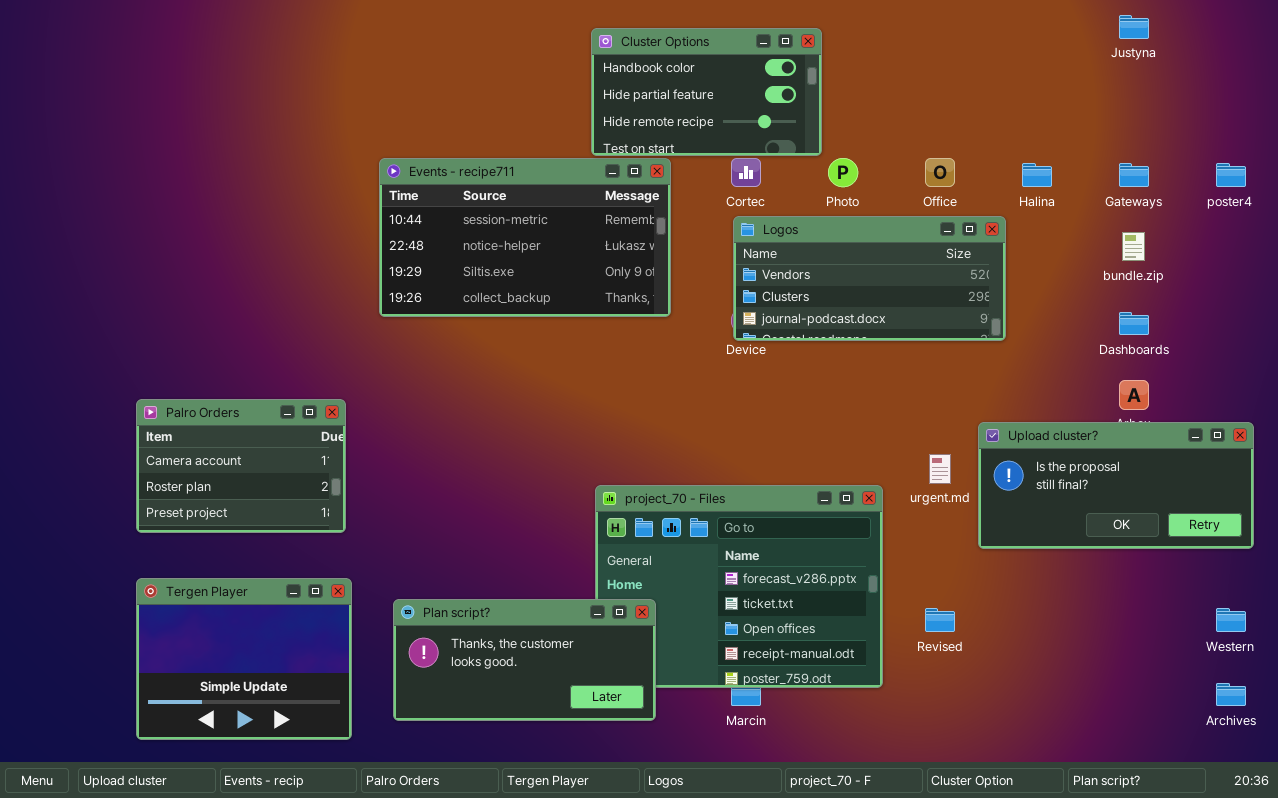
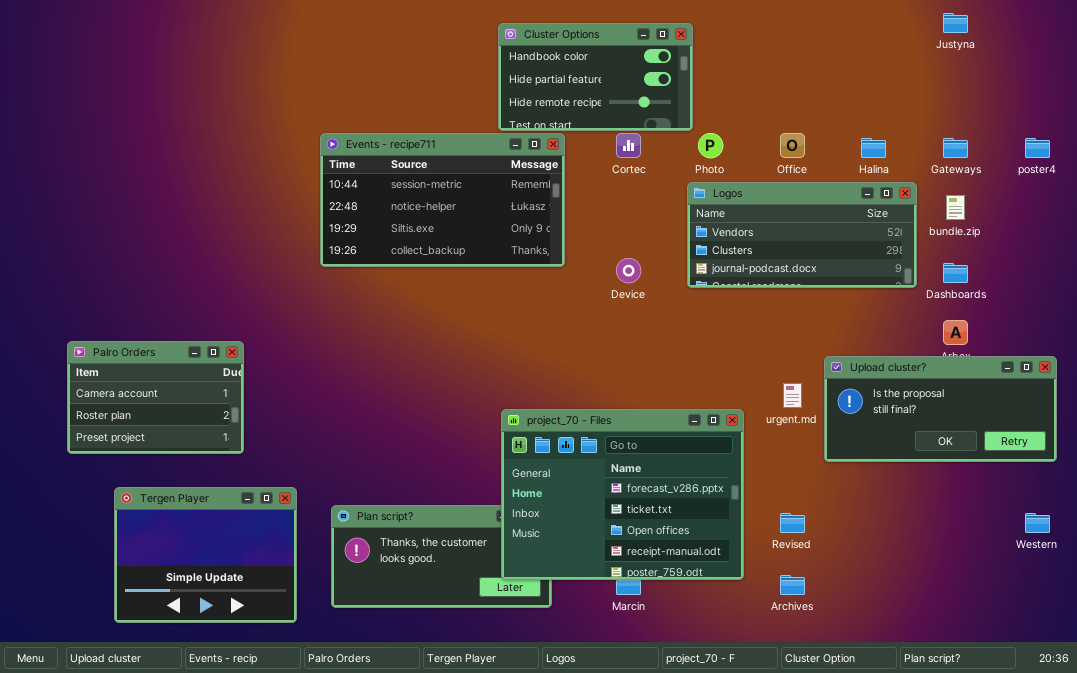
Logos: [733,216,1006,341] -> [687,182,917,288], moved
Palro Orders: [136,399,346,533] -> [67,341,244,454], moved
project_70 - Files: [595,485,883,688] -> [501,409,744,580], raised
Archives: [1216,683,1246,706] -> [780,575,805,595], moved

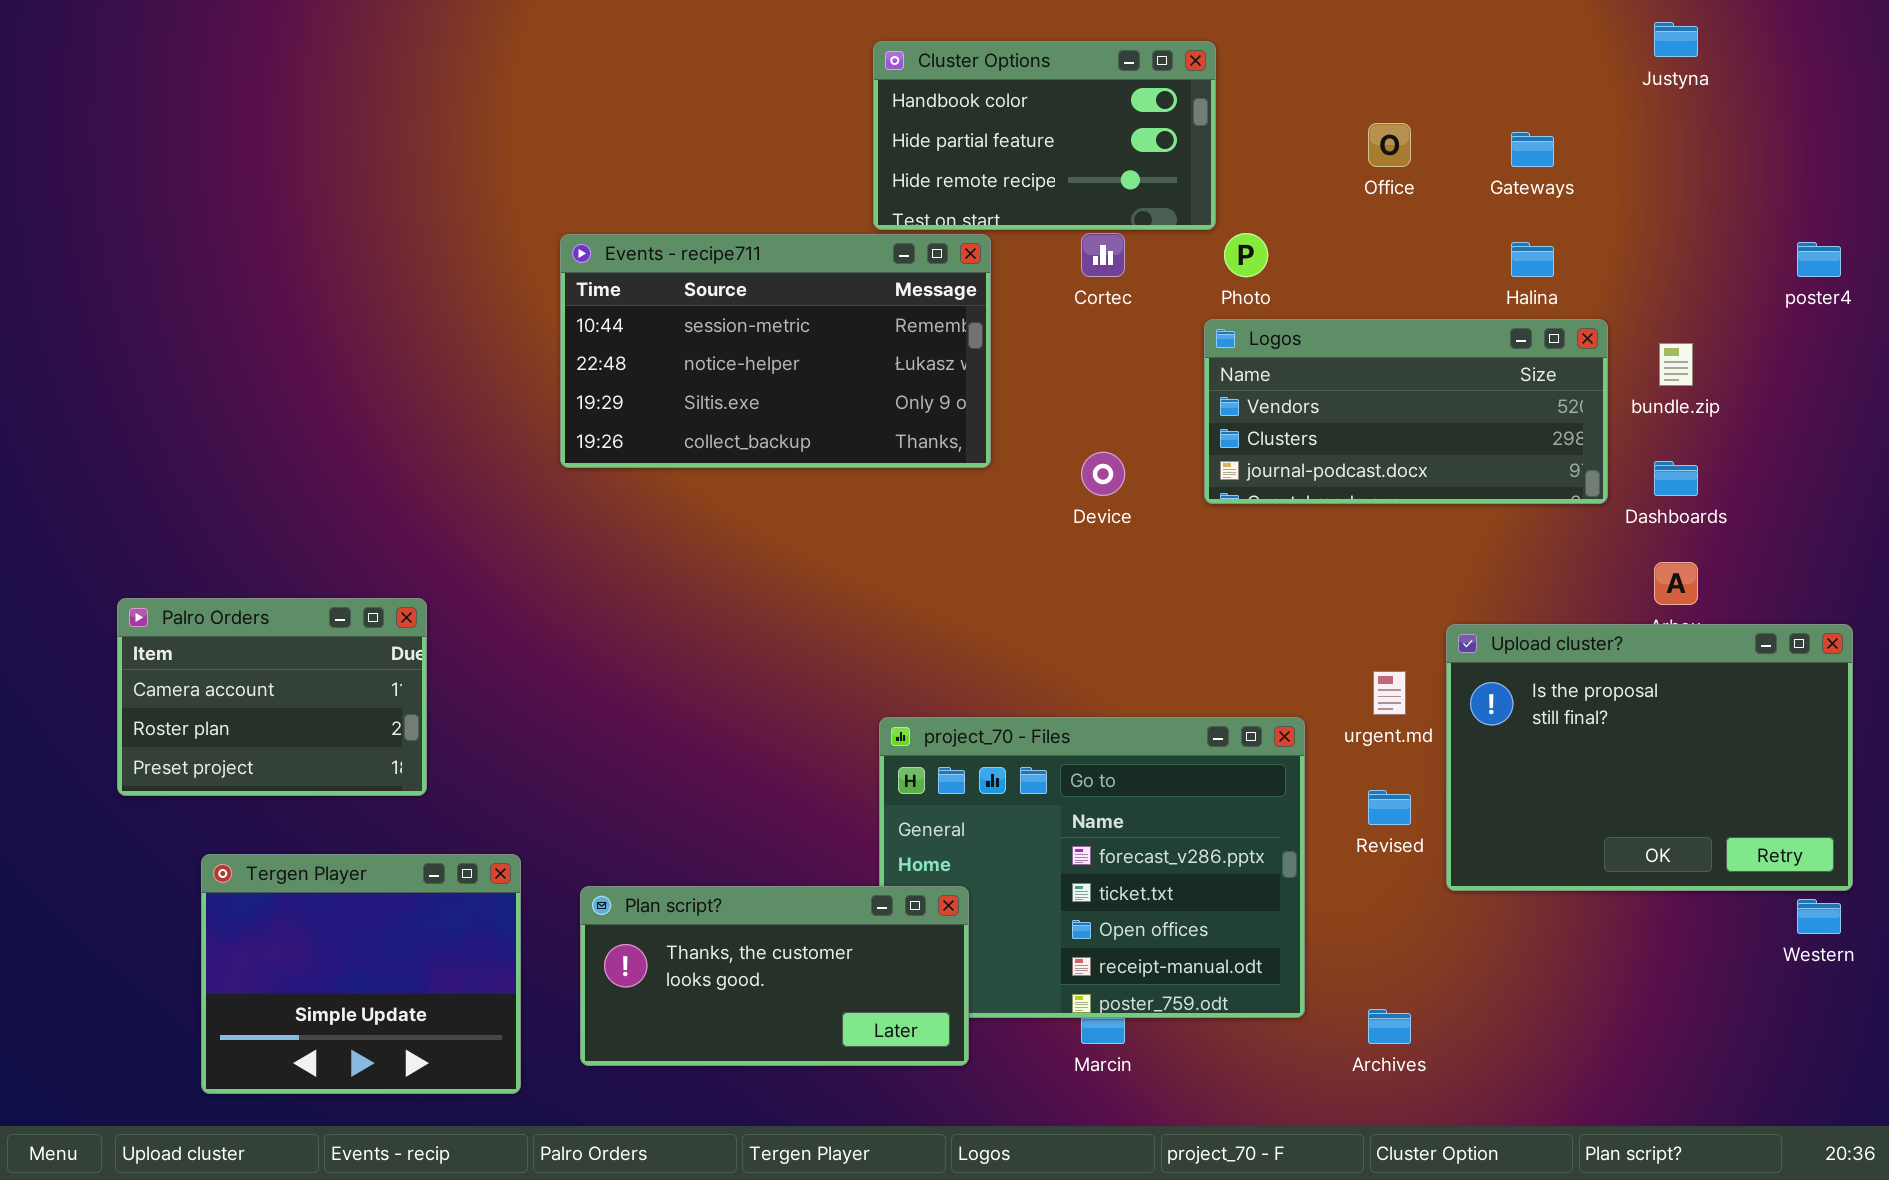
Office: [780,133,805,158] -> [1368,123,1411,167], moved
Gateways: [943,138,968,158] -> [1511,132,1554,167], moved
Upload cluster?: [824,356,1057,462] -> [1446,624,1853,891], resized
Plan script?: [331,505,552,608] -> [580,886,969,1066], raised
Revised: [780,513,805,533] -> [1368,790,1411,825], moved

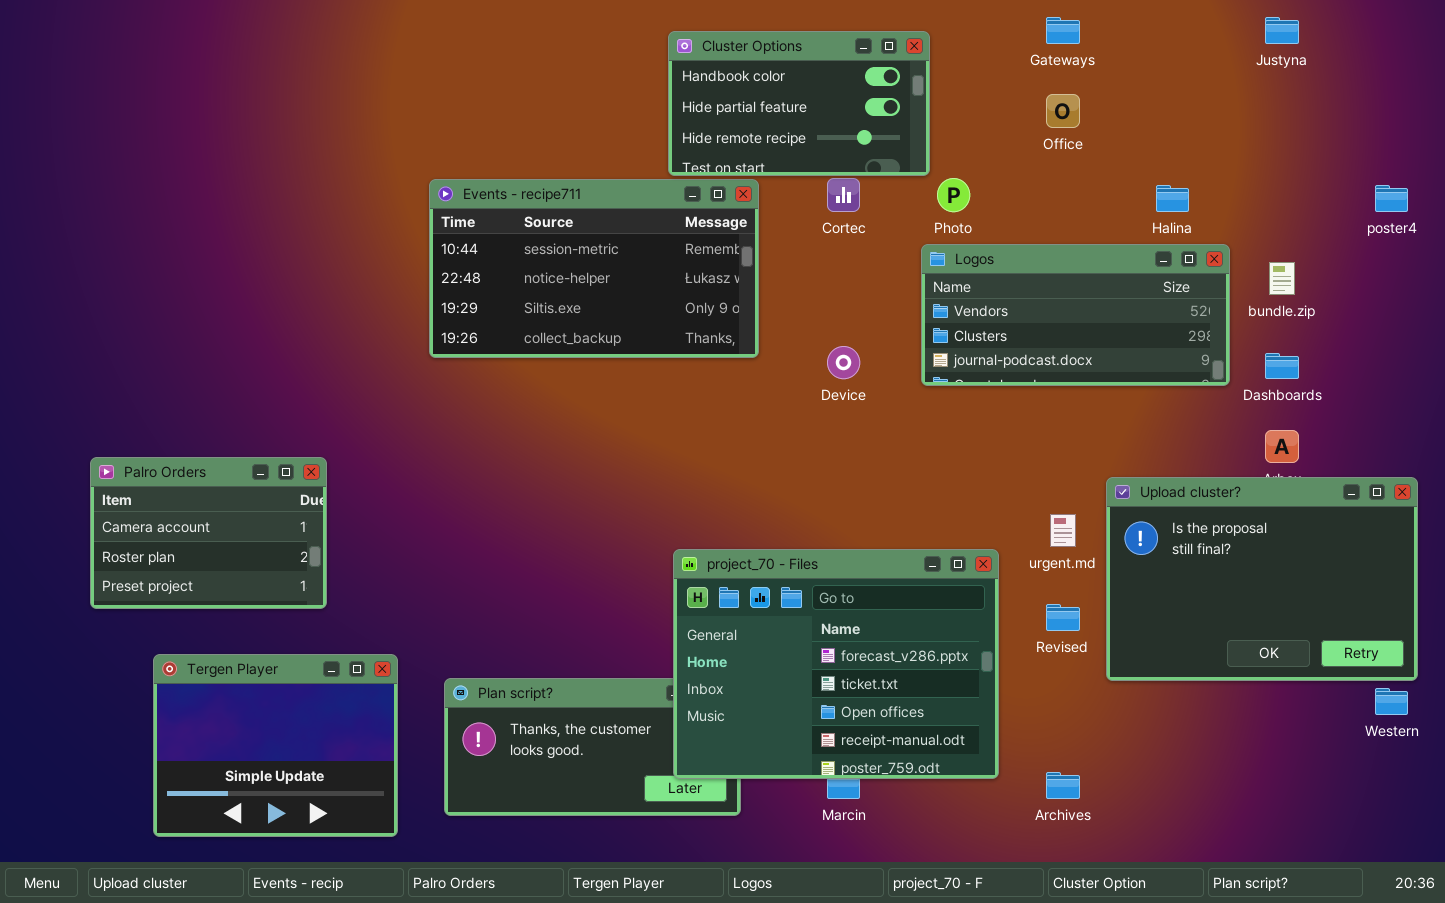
Gateways: [1511,132,1554,167] -> [1046,17,1080,44], moved
project_70 - Files: [879,717,1305,1018] -> [673,549,999,779], raised

